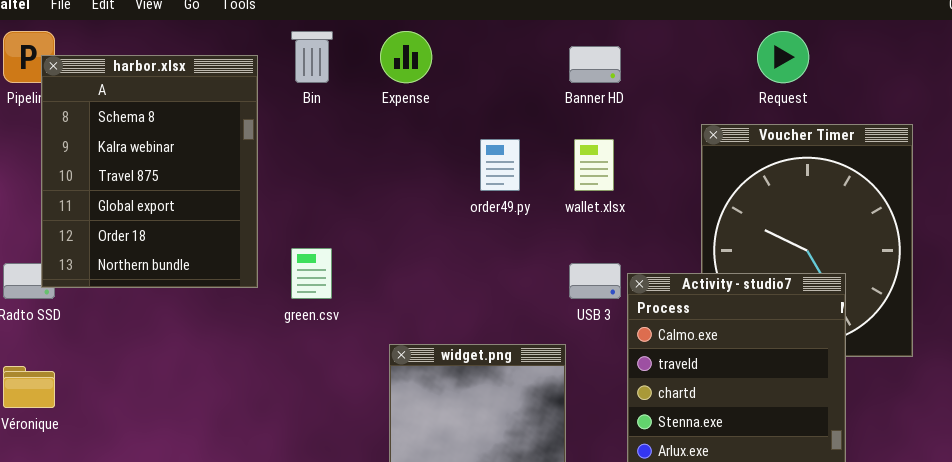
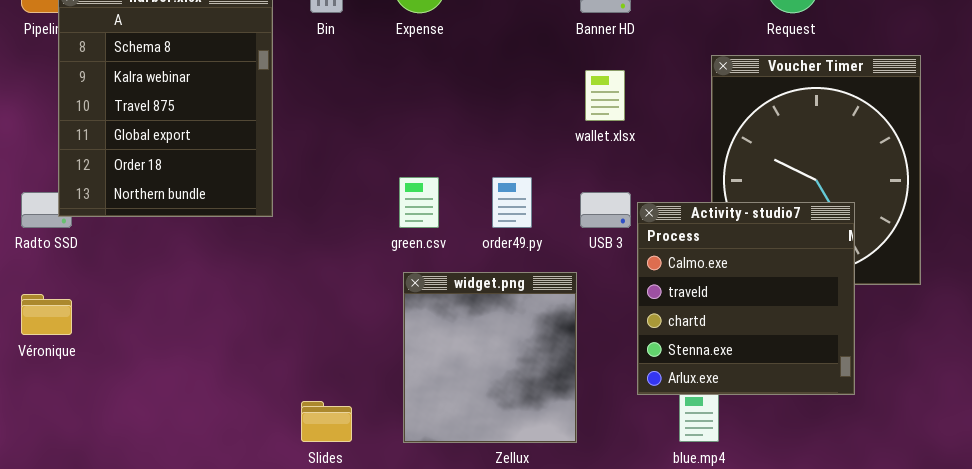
order49.py: [480,139,520,191] -> [492,177,532,228], moved
green.csv: [291,248,332,299] -> [399,177,439,228], moved

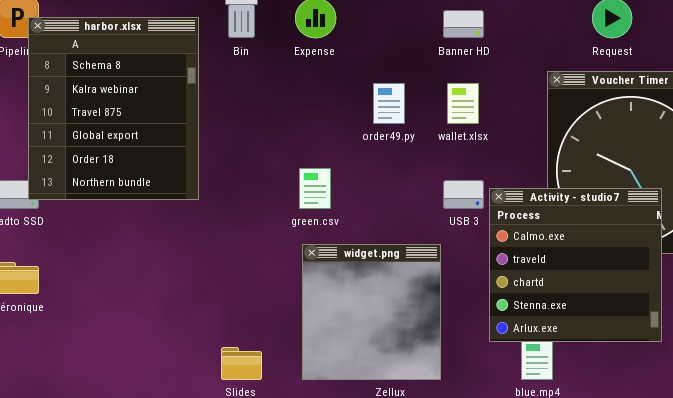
order49.py: [492,177,532,228] -> [373,83,405,124], moved

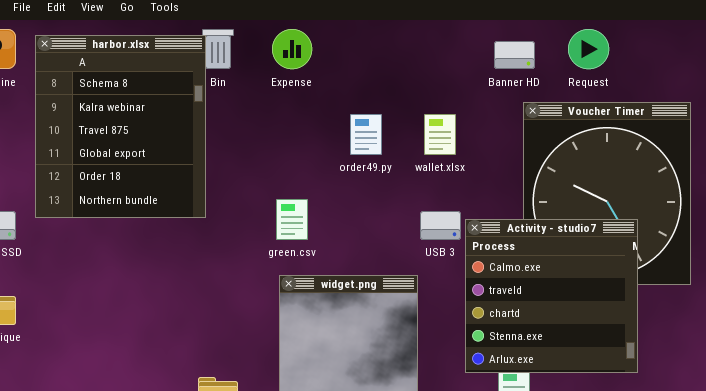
Banner HD: [443,10,484,38] -> [494,41,535,69], moved
harbor.xlsx: [28,17,199,200] -> [35,35,206,218], moved

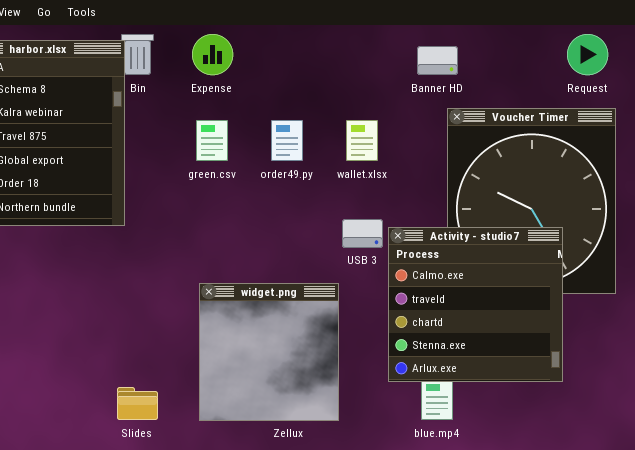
Request: [568,29,609,69] -> [567,34,608,75], moved
green.csv: [276,199,308,240] -> [196,120,228,161], moved

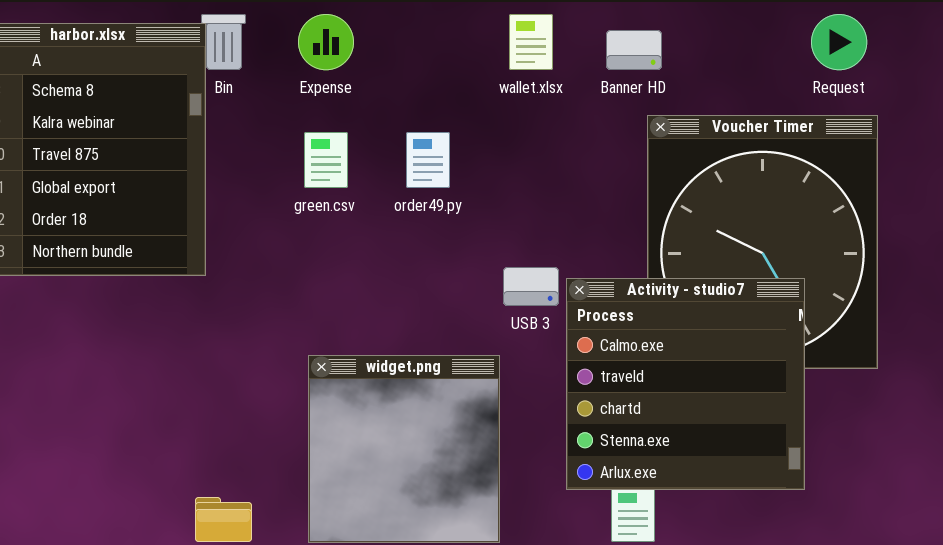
wallet.xlsx: [346,120,378,161] -> [509,14,553,70], moved

